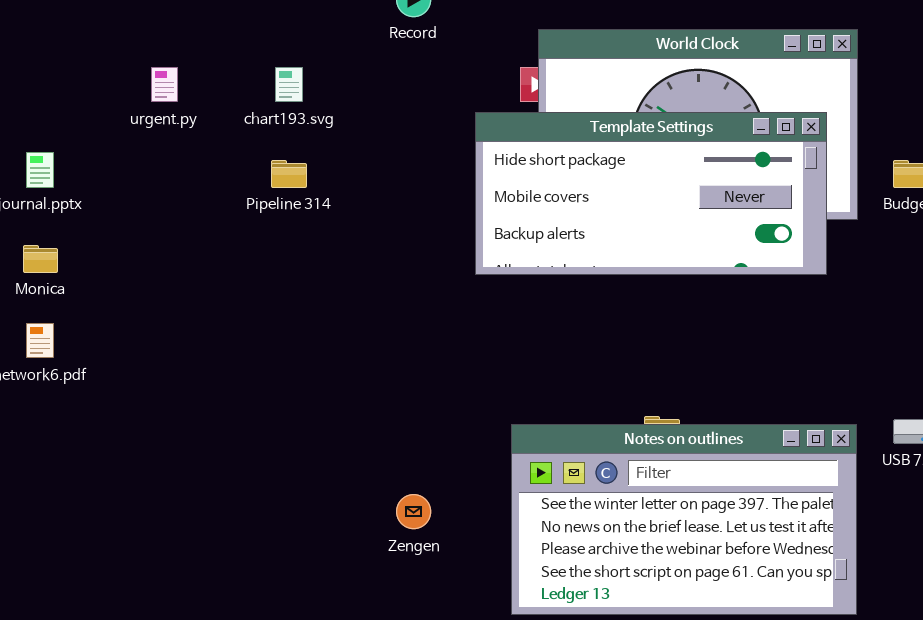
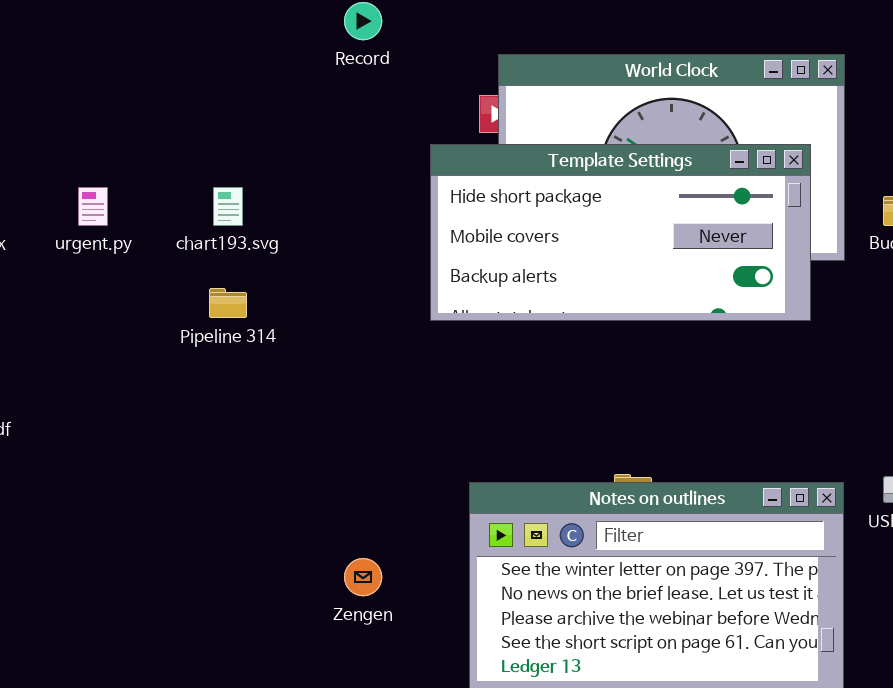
urgent.py: [151,67,178,102] -> [78,187,108,226], moved
chart193.svg: [275,67,303,102] -> [213,187,243,226], moved
Pipeline 314: [271,160,307,188] -> [209,288,247,318], moved

